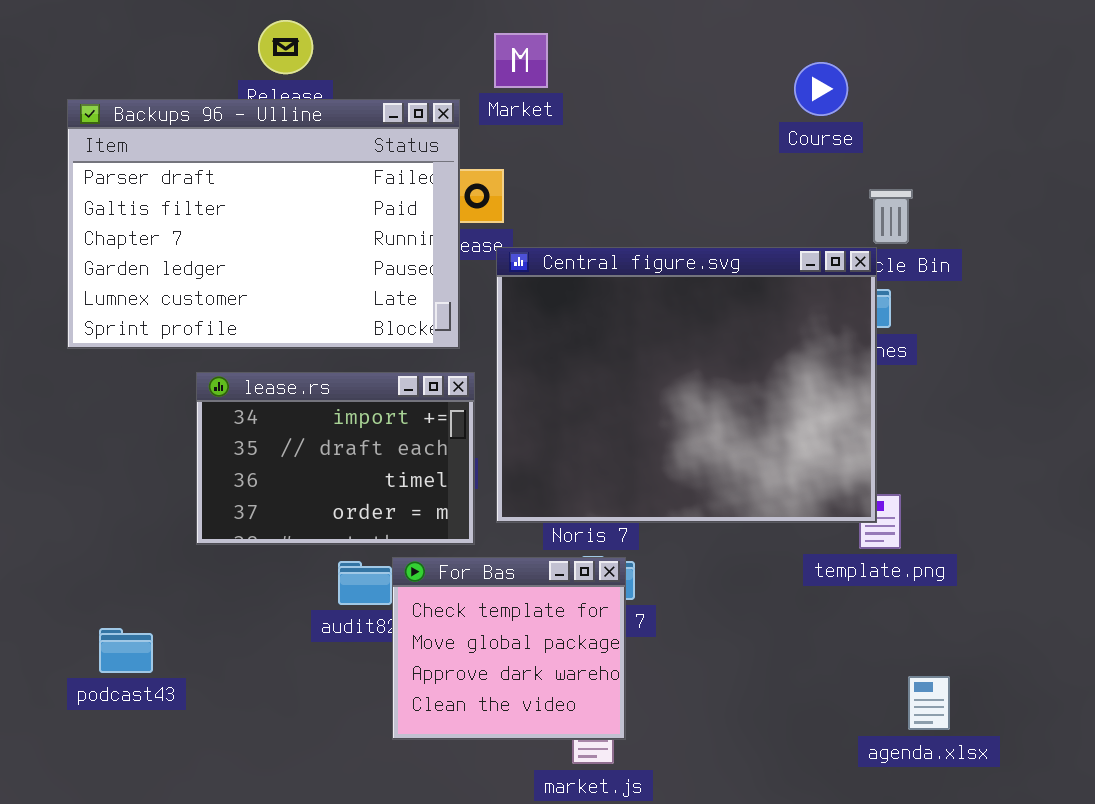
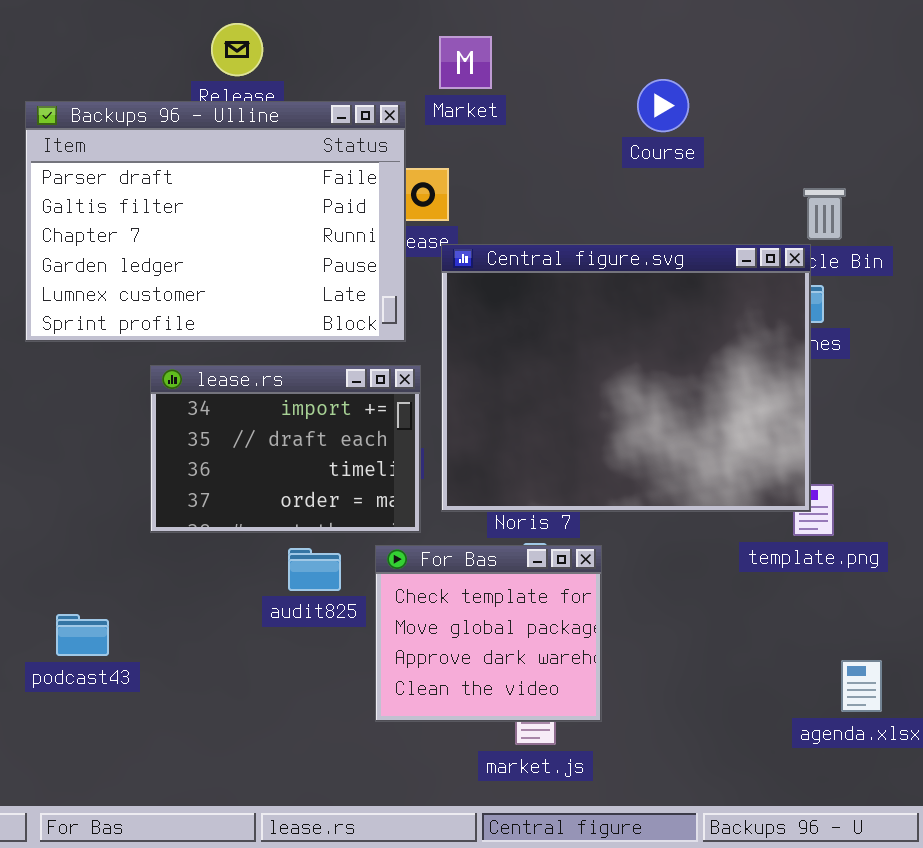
Course: [794,62,848,116] -> [637,79,689,132], moved
For Bas: [392,557,626,740] -> [375,545,602,722], moved

